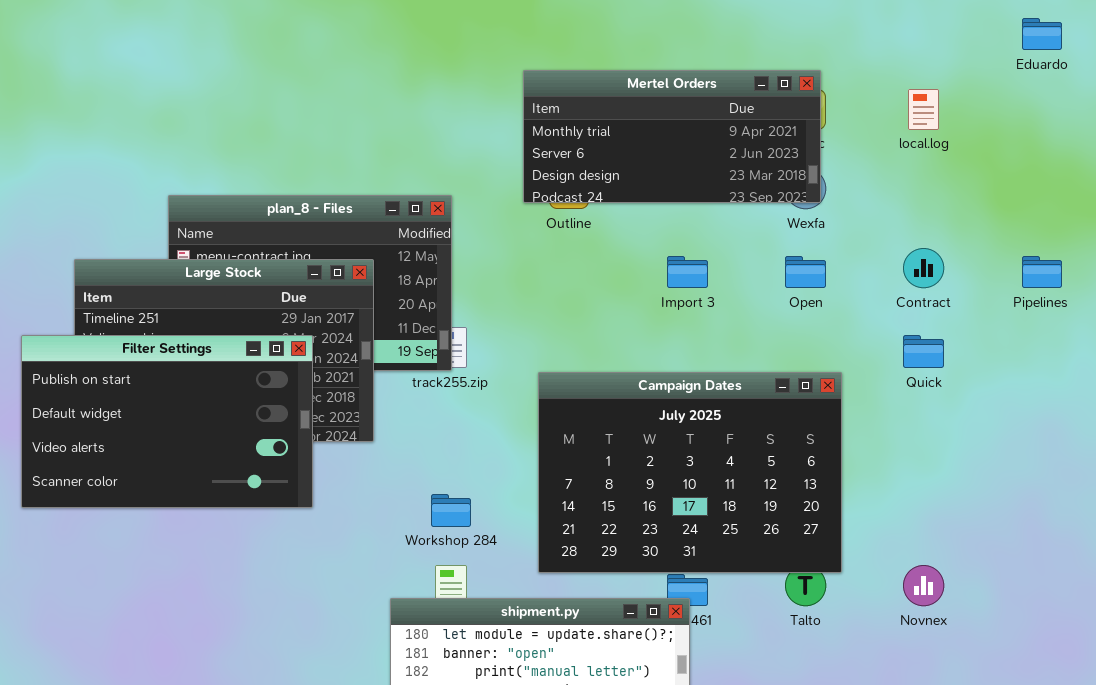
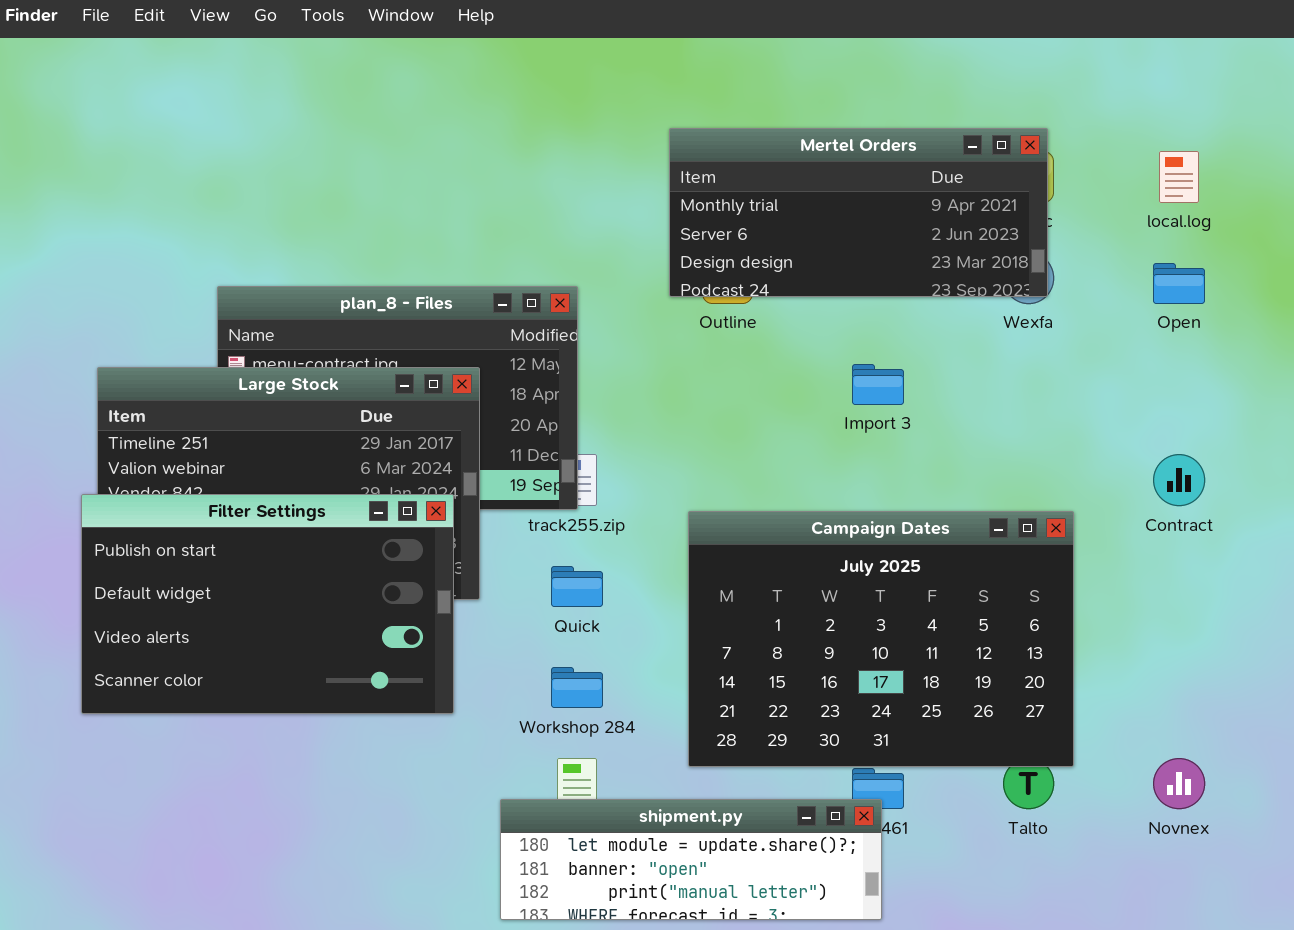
Contract: [903,248,944,288] -> [1153,454,1205,506], moved
Open: [785,256,826,288] -> [1153,263,1205,304], moved
Filter Settings: [21,335,313,508] -> [81,494,454,714], moved
Quick: [903,335,944,368] -> [551,566,603,607], moved

